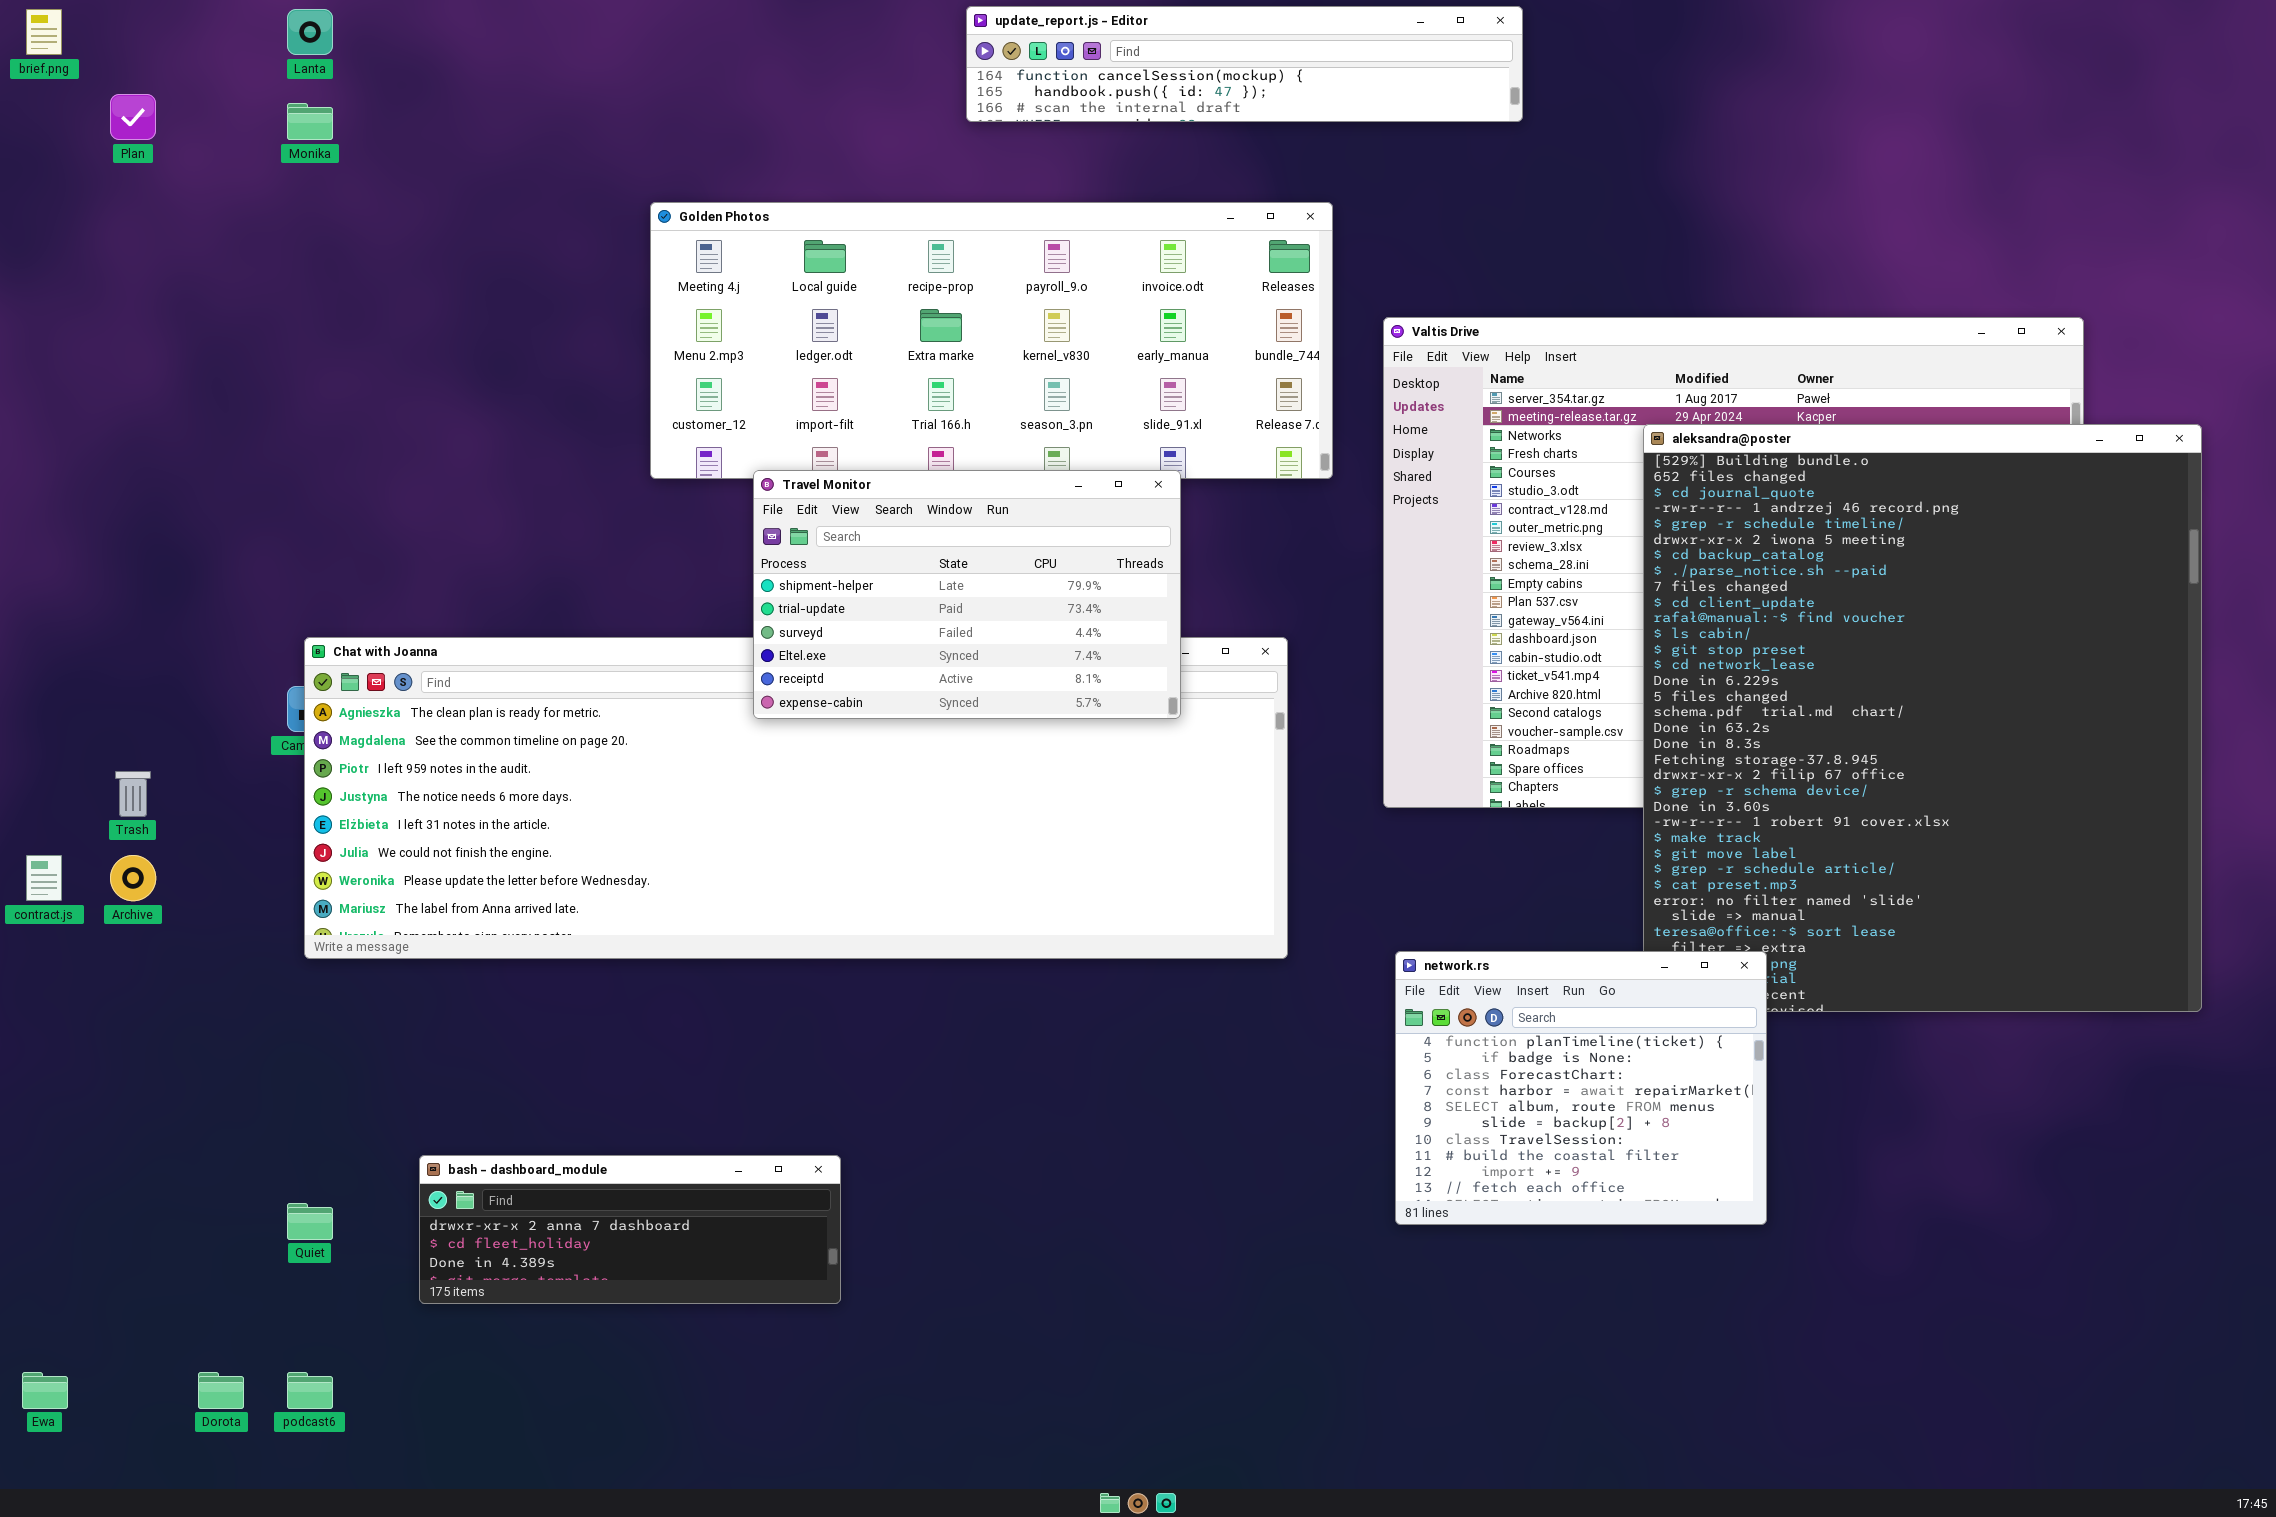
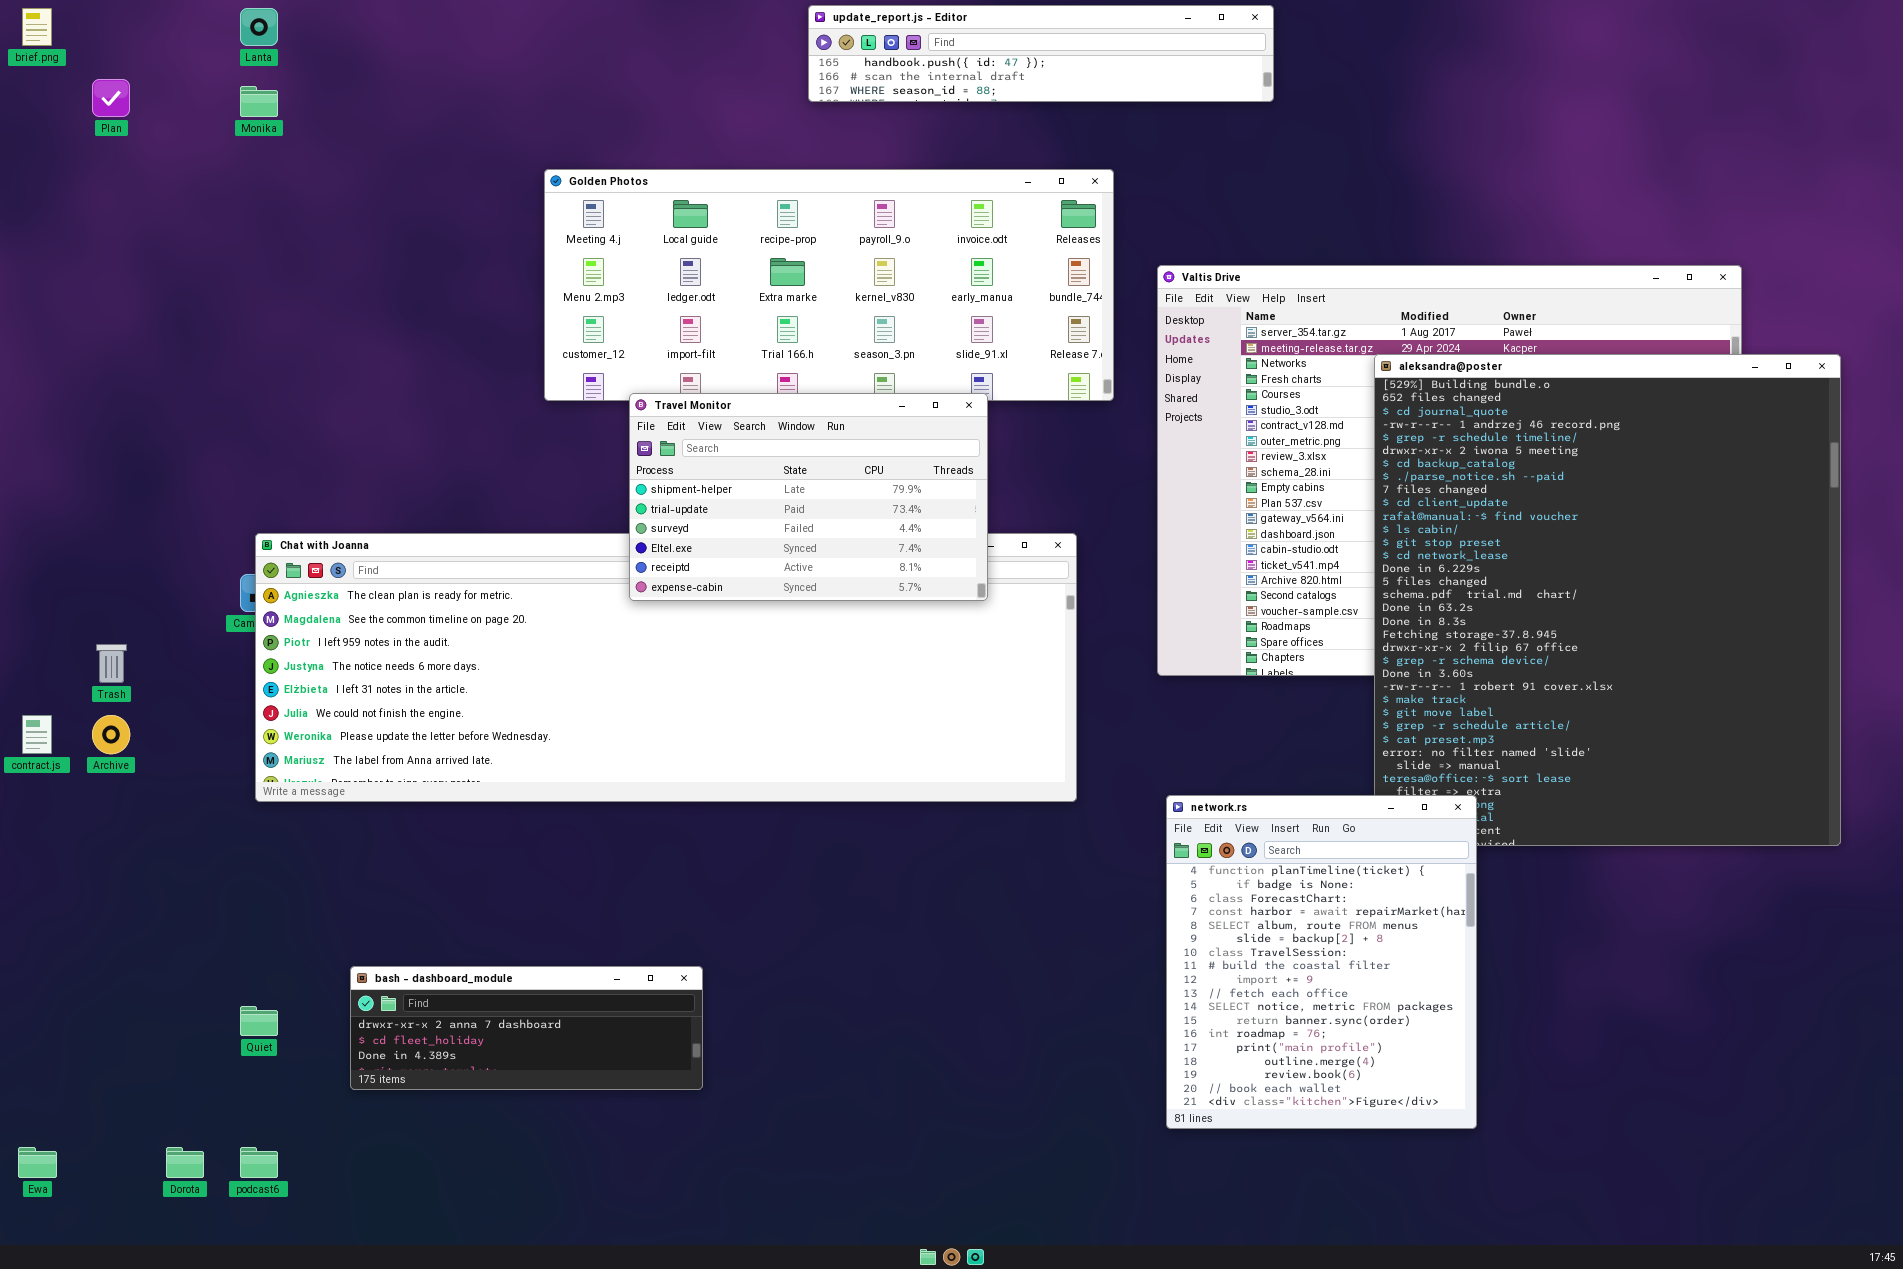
update_report.js - Editor: [966,6,1523,122] -> [808,5,1274,102], scrolled down 1 row
network.rs: [1395,951,1767,1225] -> [1166,795,1477,1129], resized

